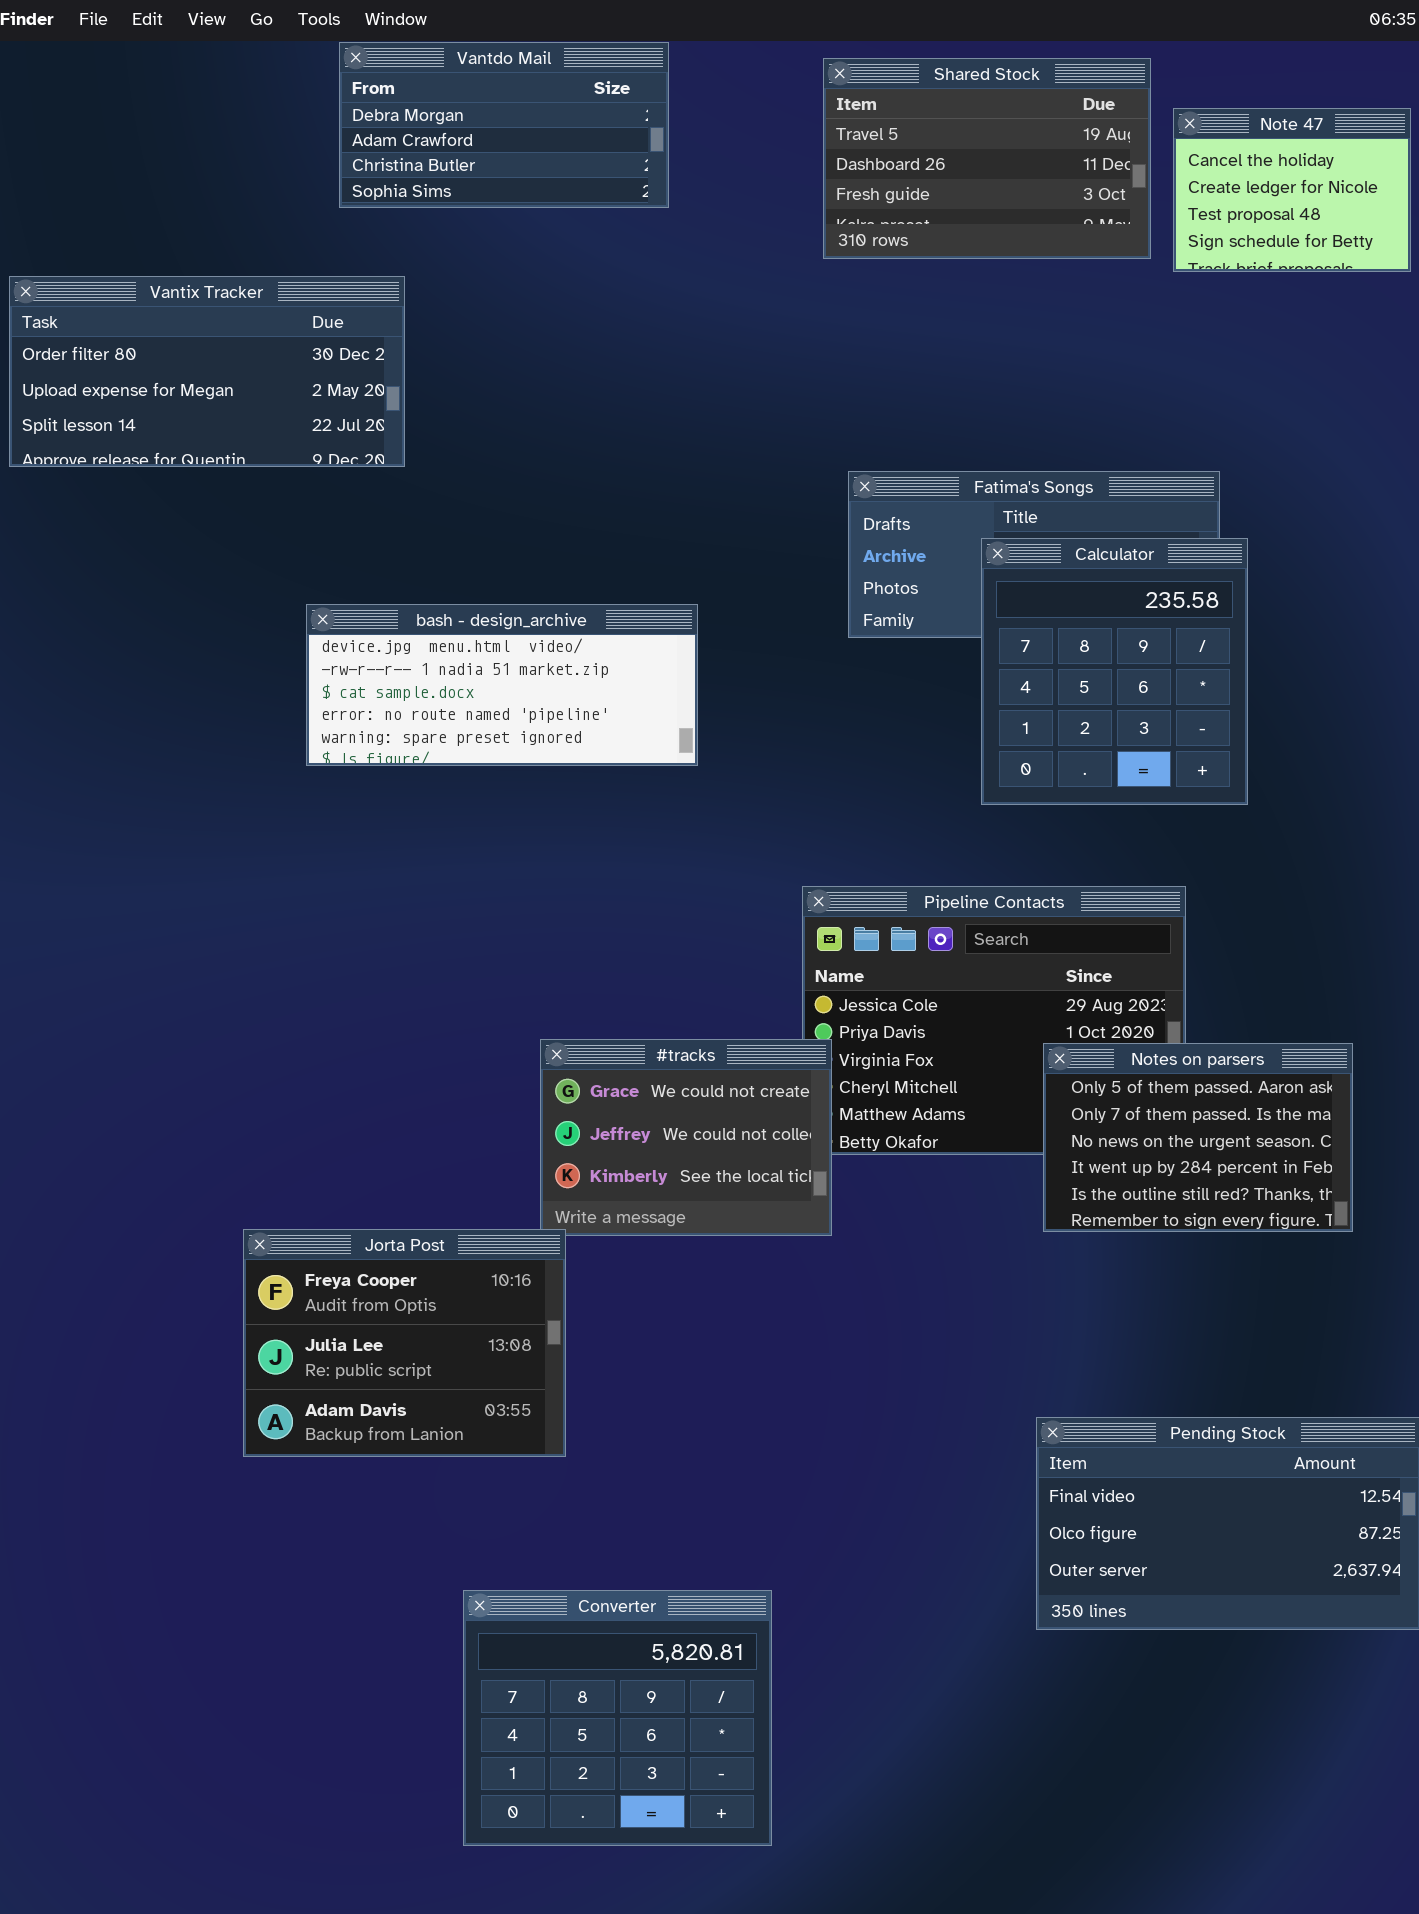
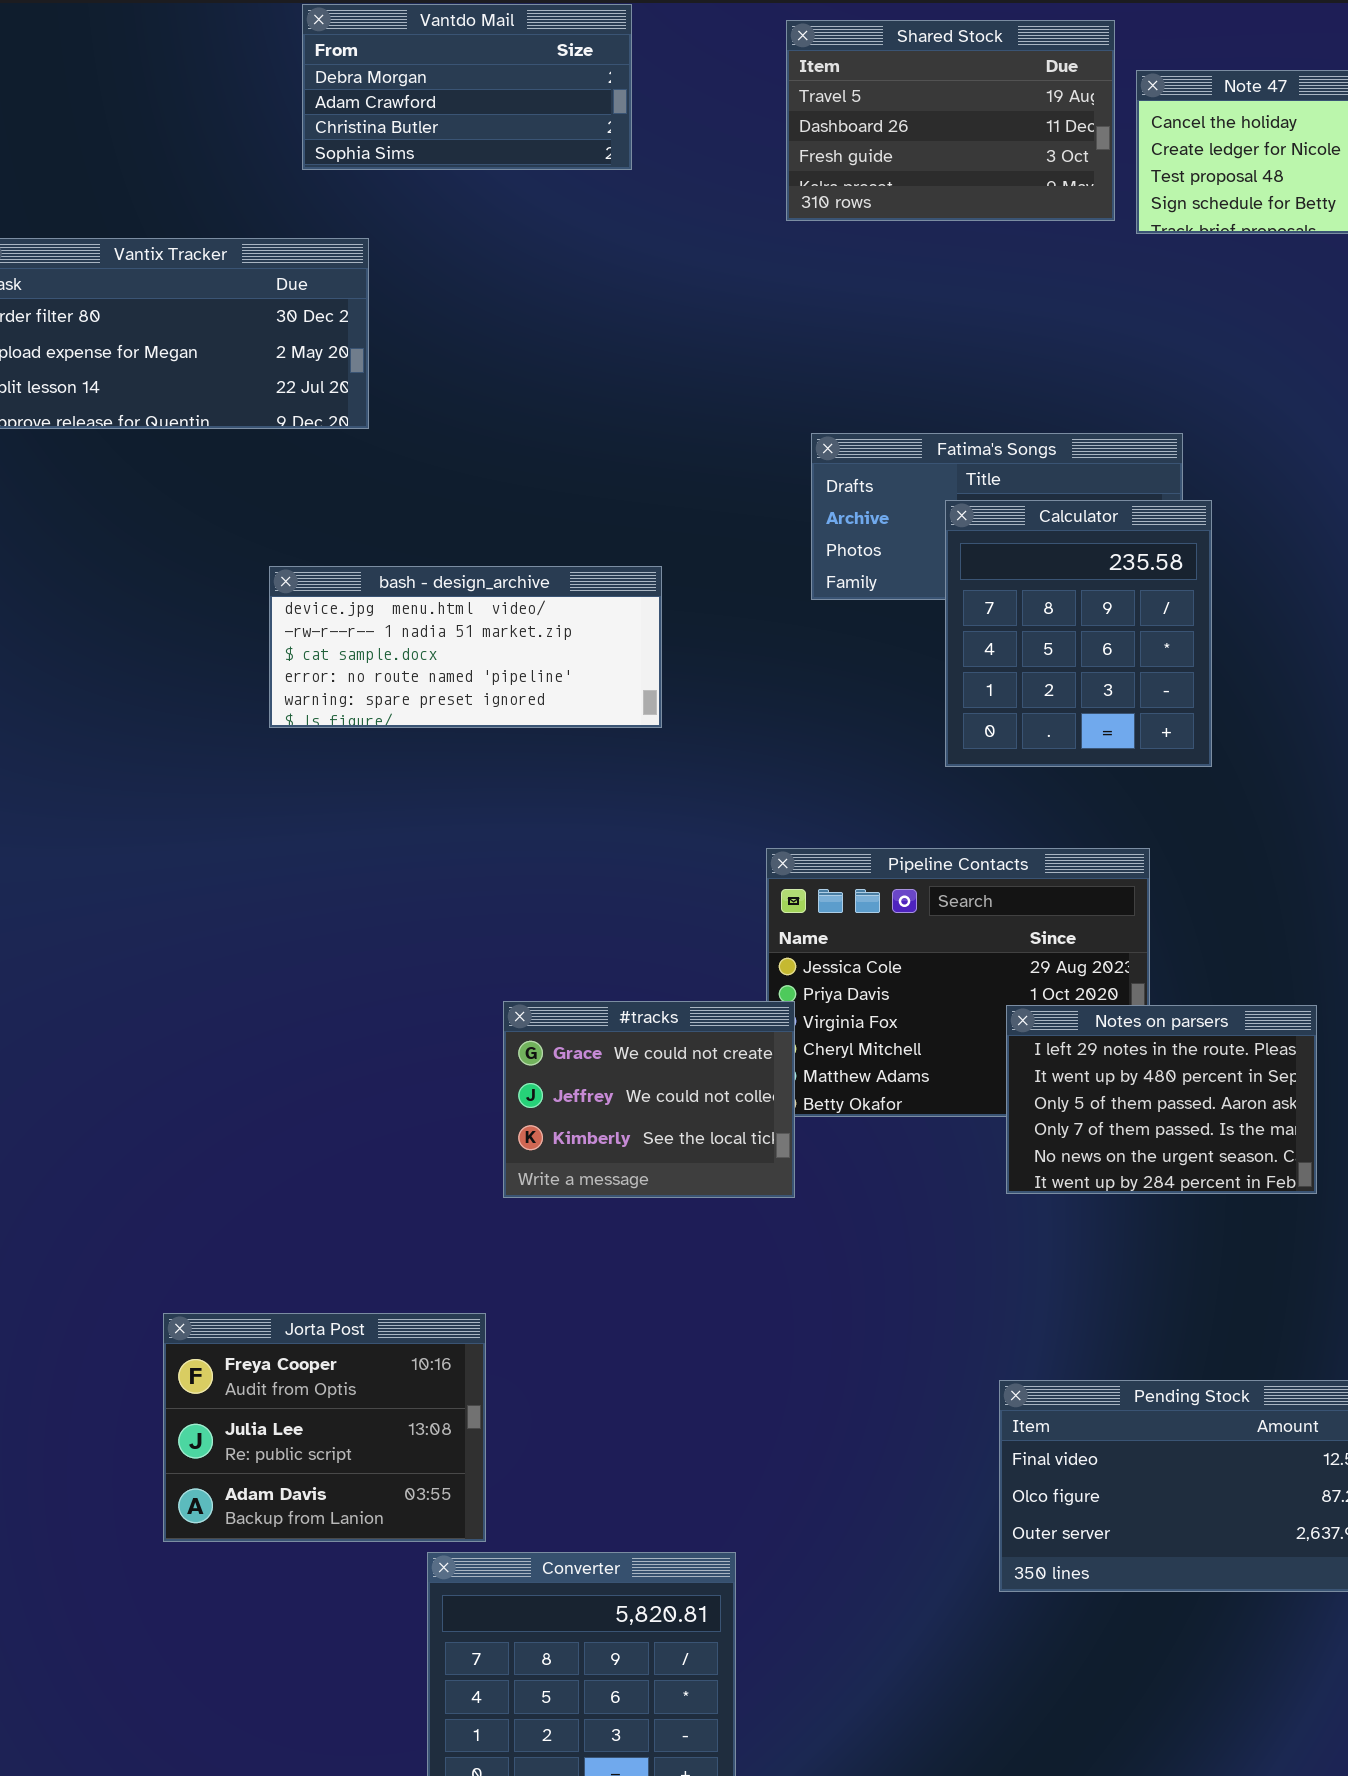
Notes on parsers: [1043,1043,1353,1232] -> [1006,1005,1317,1194], scrolled up 2 rows
Jorta Post: [243,1229,566,1457] -> [163,1313,486,1542], moved

